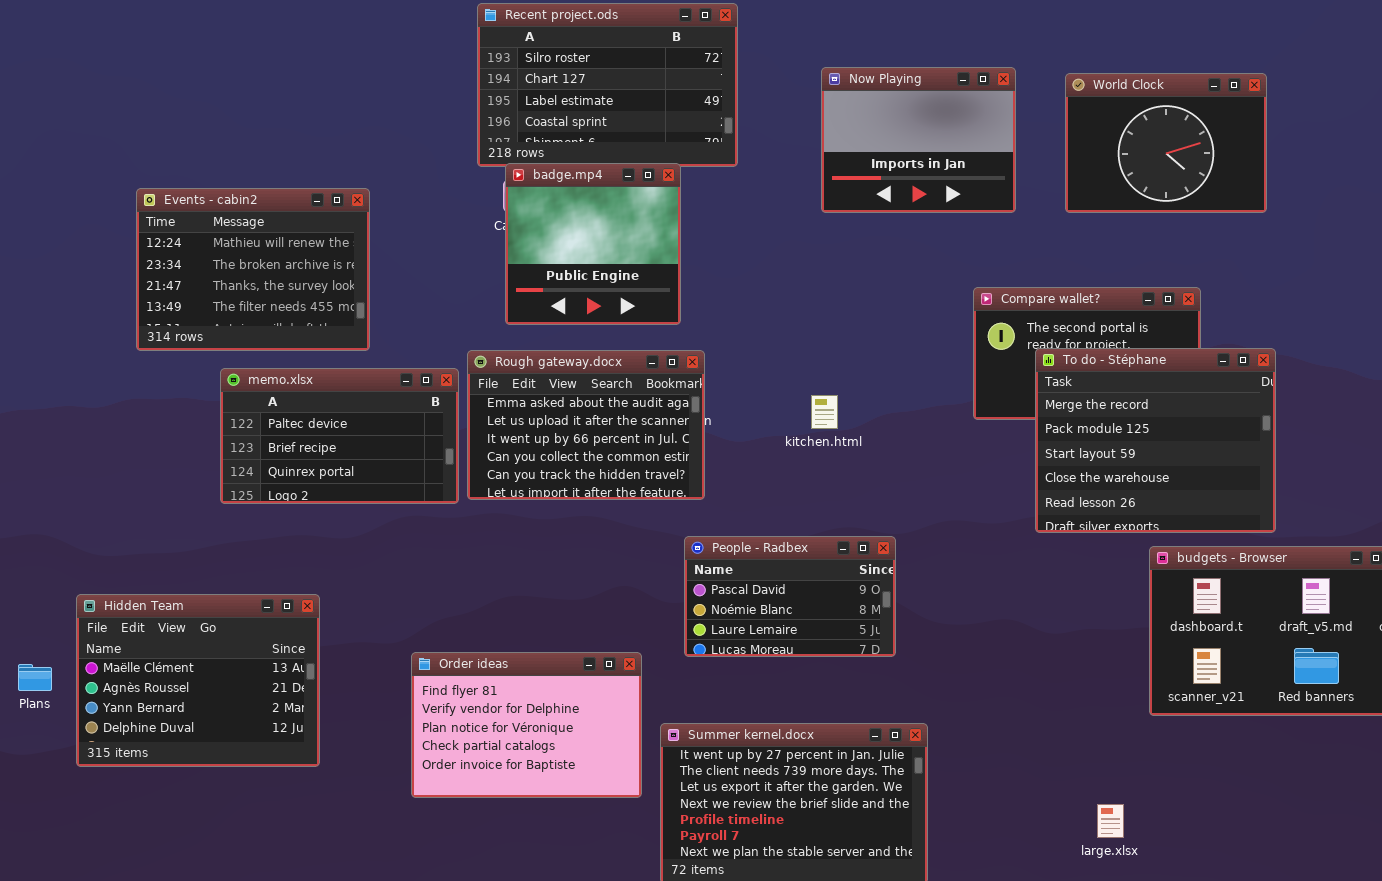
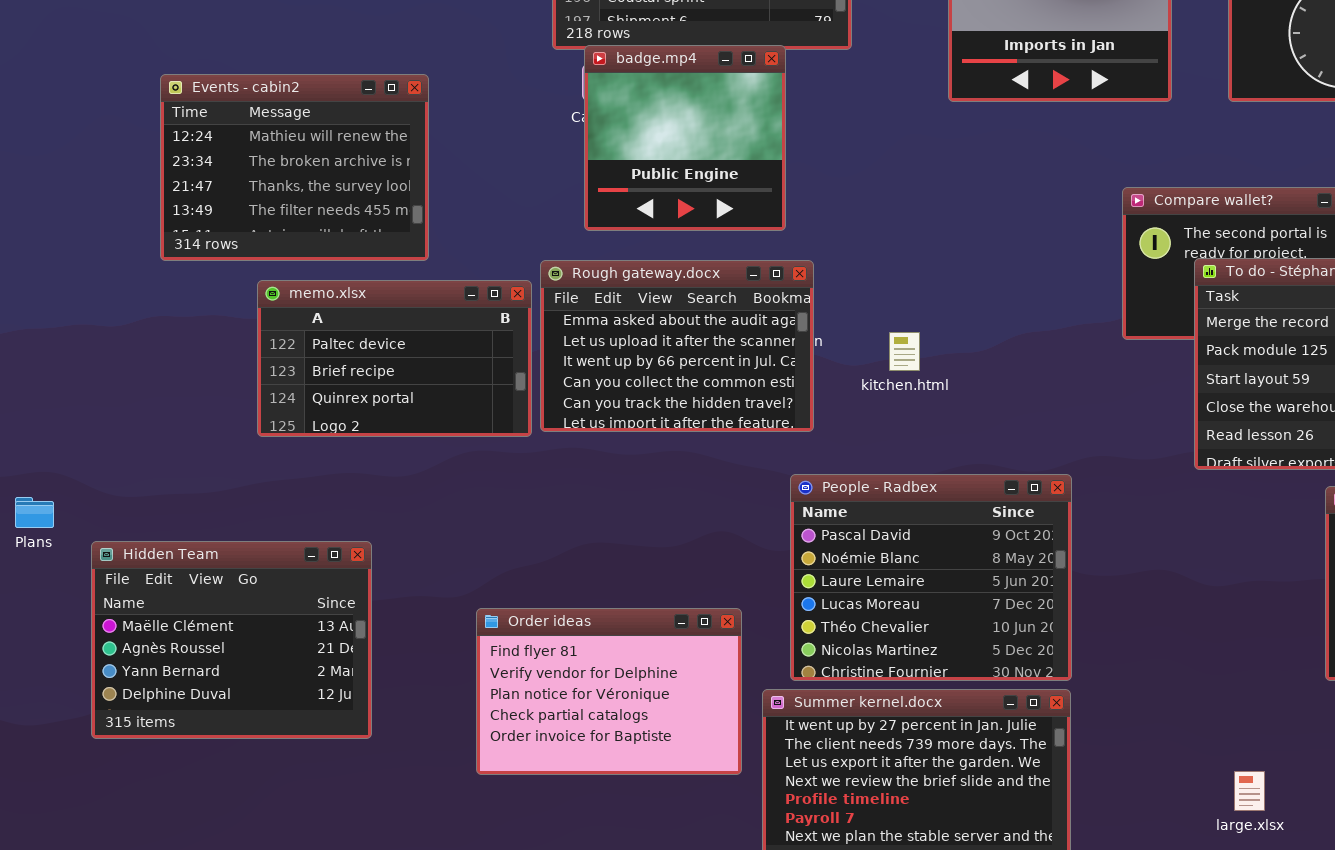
kitchen.html: [811,395,838,429] -> [889,332,920,371], moved
People - Radbex: [684,536,896,657] -> [790,474,1072,681], resized
Plans: [18,664,52,691] -> [15,497,54,528], moved
large.xlsx: [1097,804,1124,838] -> [1234,771,1265,811], moved

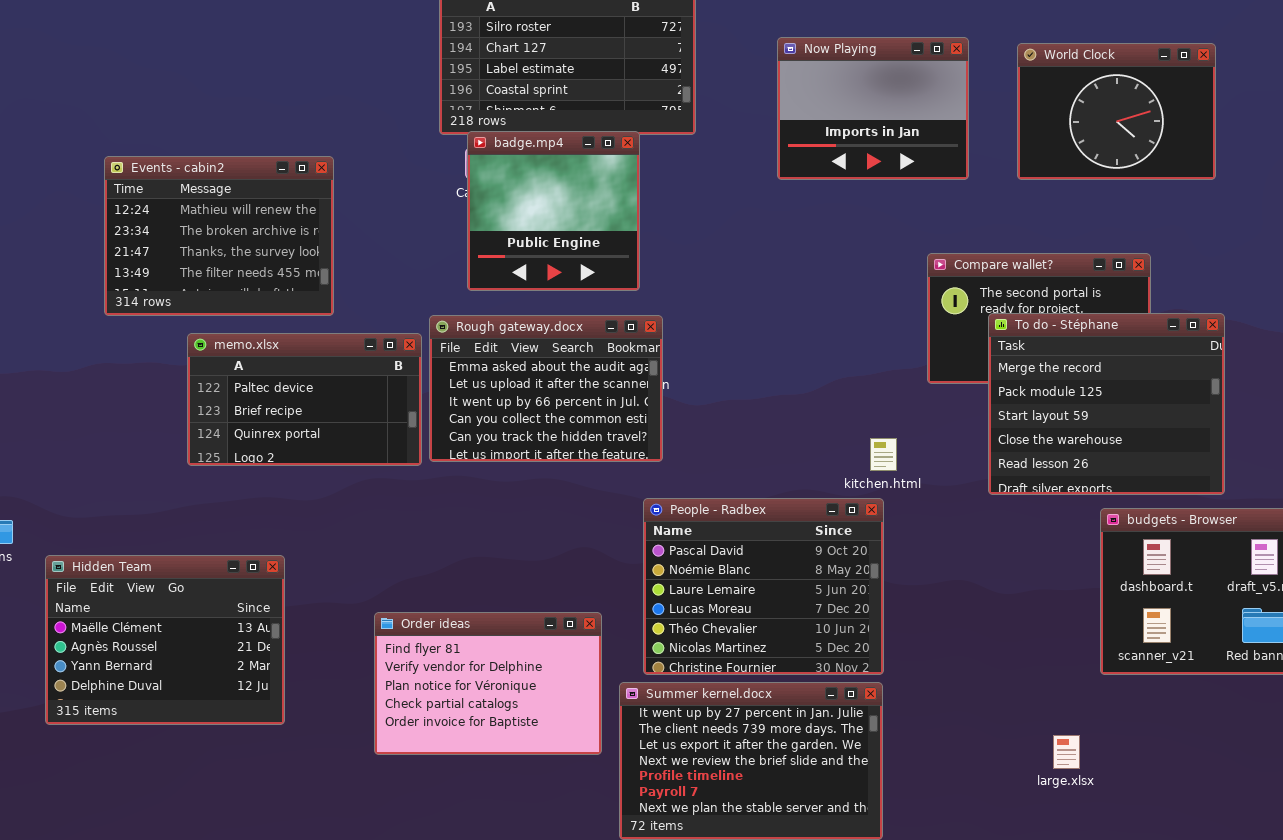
kitchen.html: [889,332,920,371] -> [870,438,897,471], moved
large.xlsx: [1234,771,1265,811] -> [1053,735,1080,769], moved

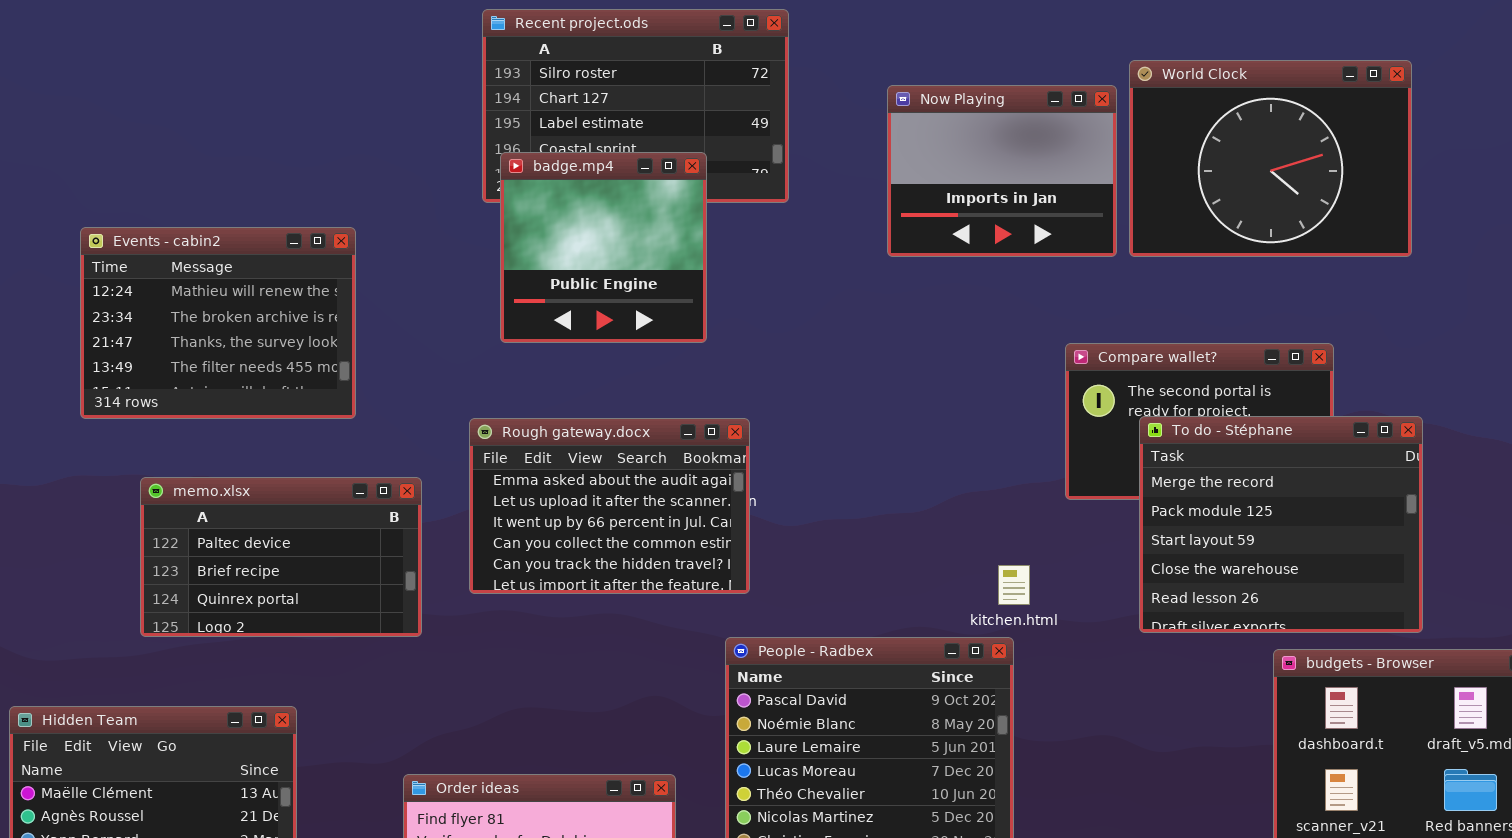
World Clock: [1017,43,1216,180] -> [1129,60,1412,257], resized
badge.mp4: [467,131,640,291] -> [500,152,707,343], moved
memo.xlsx: [187,333,422,466] -> [140,477,422,637], moved

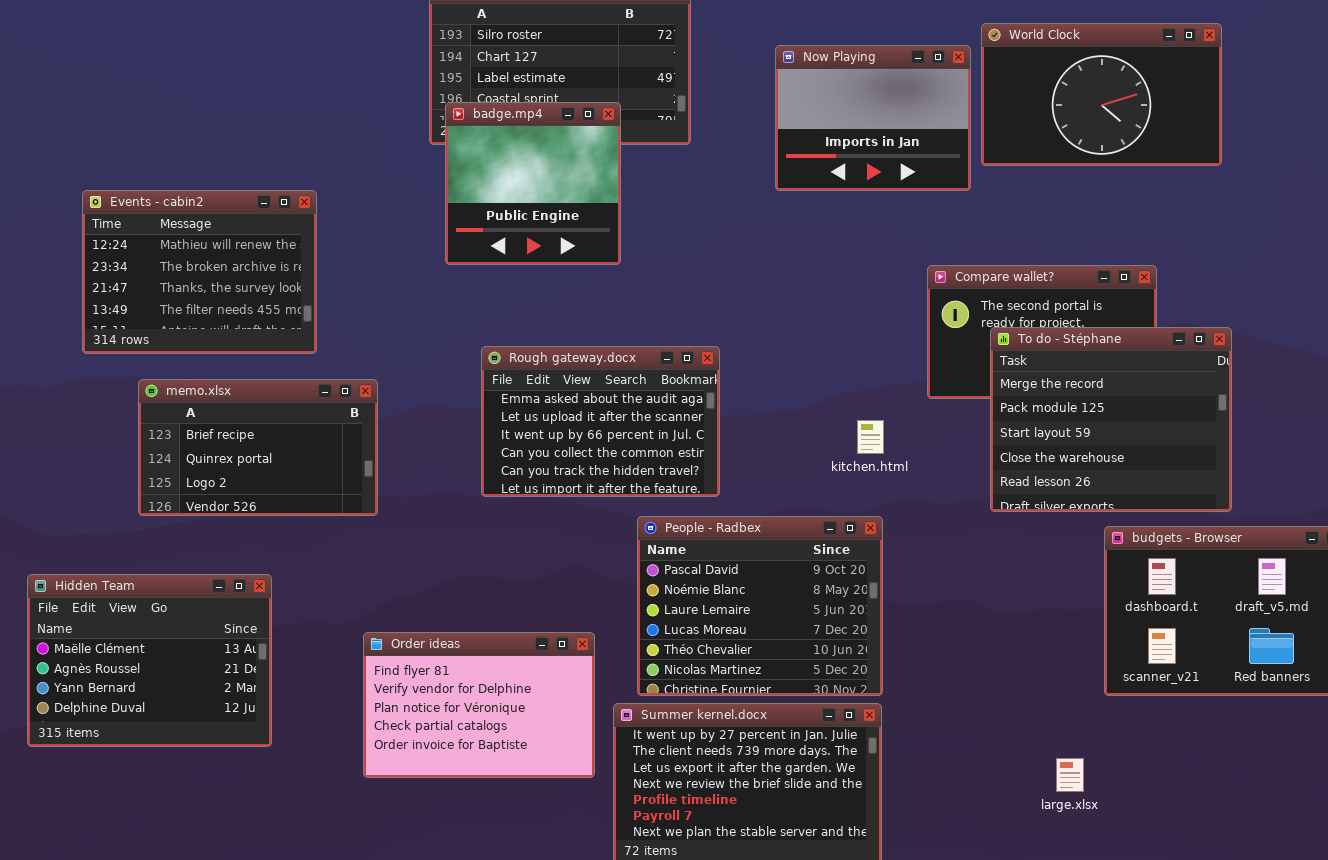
World Clock: [1129,60,1412,257] -> [981,23,1222,166], resized
Events - cabin2: [80,227,356,419] -> [82,190,317,354], moved
Rough gateway.docx: [469,418,750,594] -> [481,346,720,497], moved
memo.xlsx: [140,477,422,637] -> [138,379,378,516], scrolled down 1 row
kitchen.html: [998,565,1030,605] -> [857,420,884,454], moved

